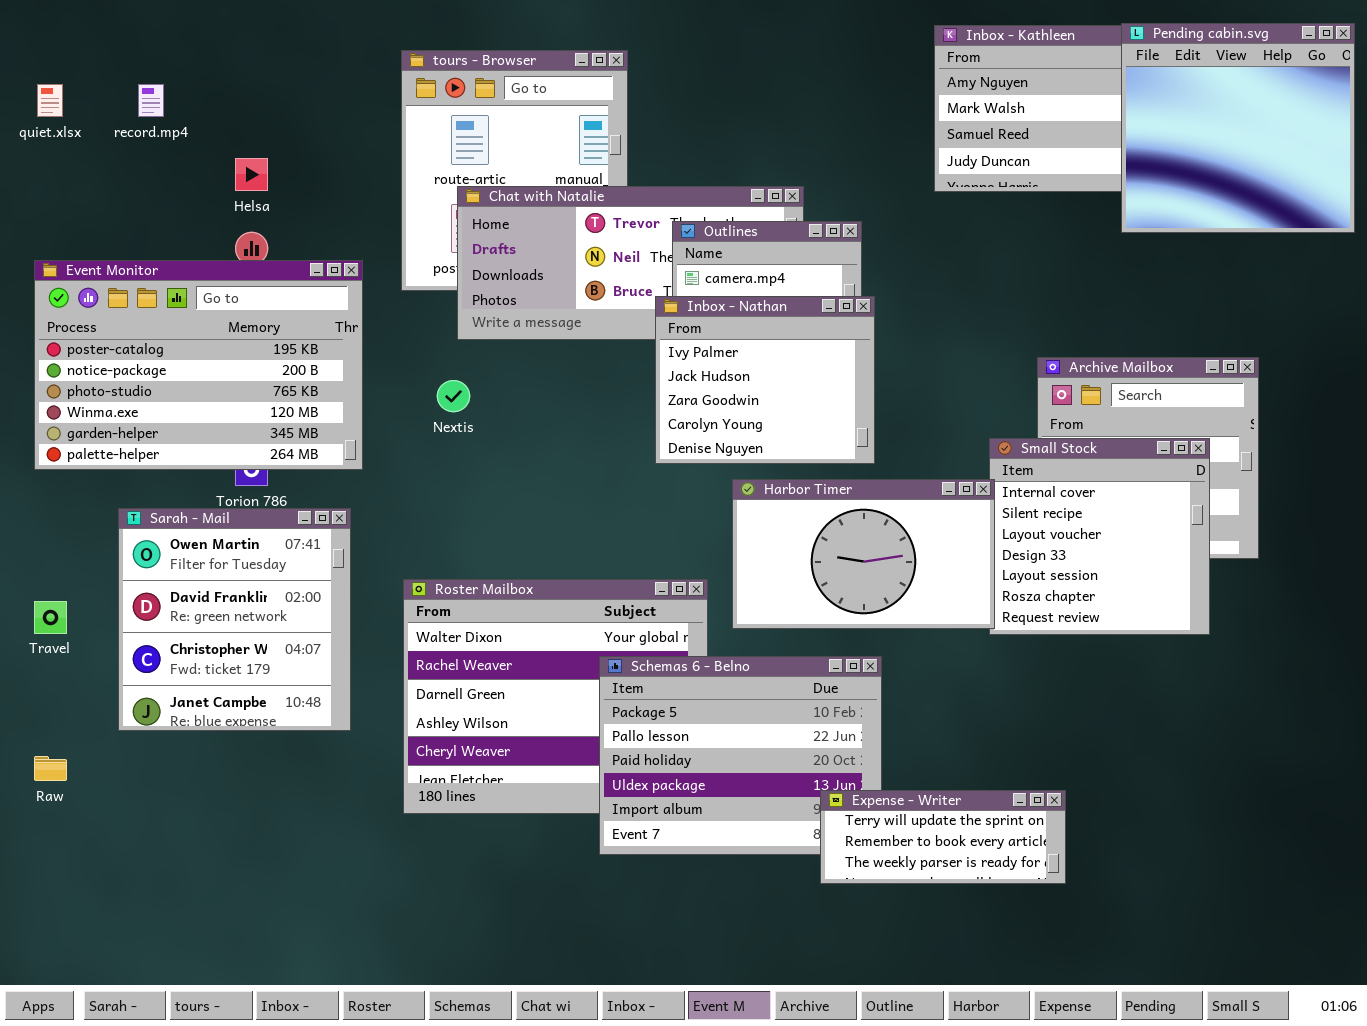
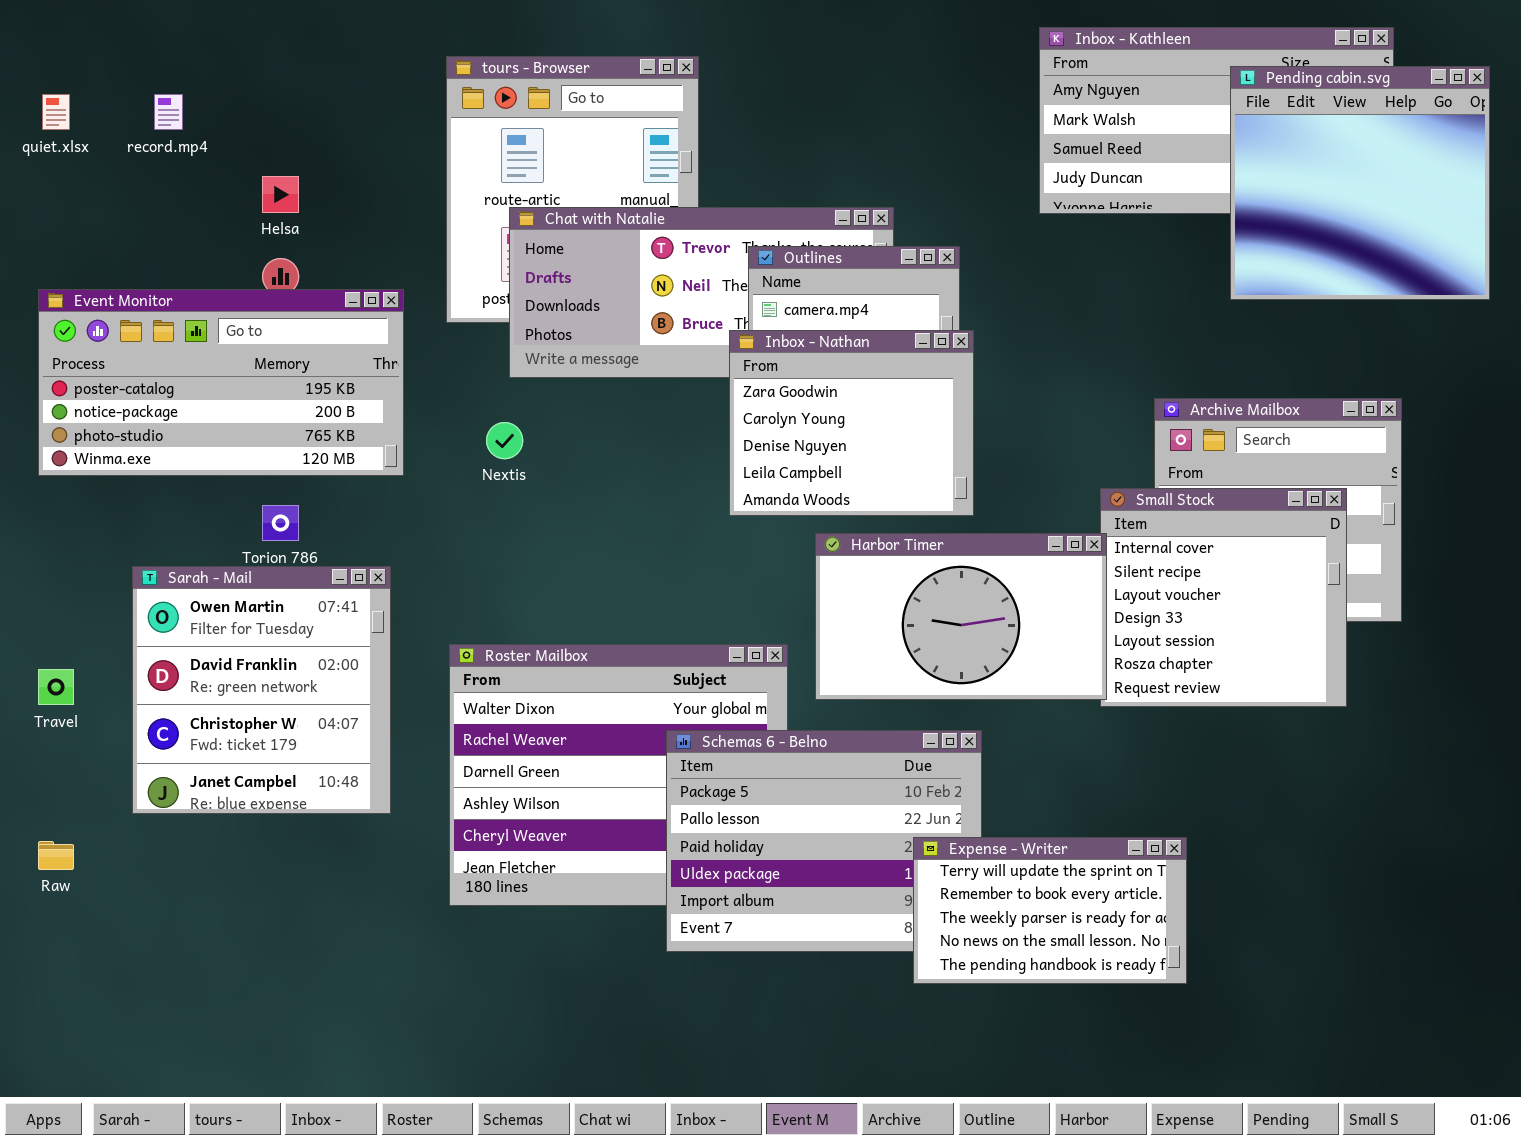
Pending cabin.svg: [1121,23,1355,233] -> [1230,66,1490,300], moved
Event Monitor: [34,260,363,470] -> [38,289,404,476], resized
Inbox - Nathan: [655,296,875,464] -> [729,330,974,516], scrolled down 2 rows
Expense - Writer: [820,790,1066,884] -> [913,837,1187,984], resized

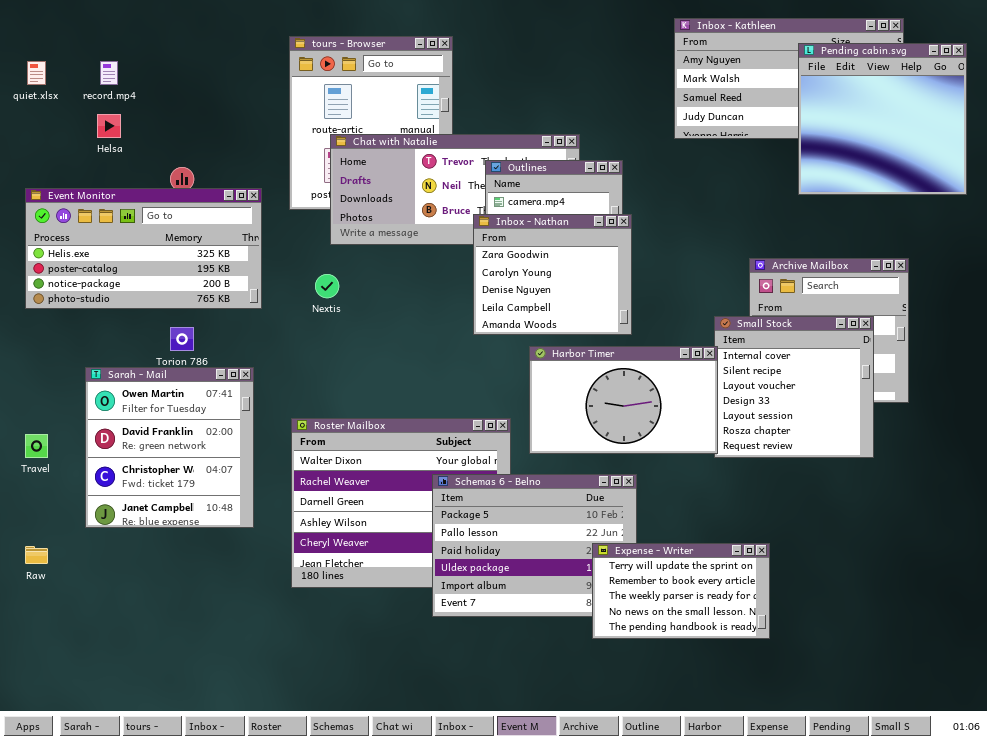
Helsa: [262,176,299,213] -> [97,114,121,138], moved
Event Monitor: [38,289,404,476] -> [25,188,262,309], scrolled up 1 row

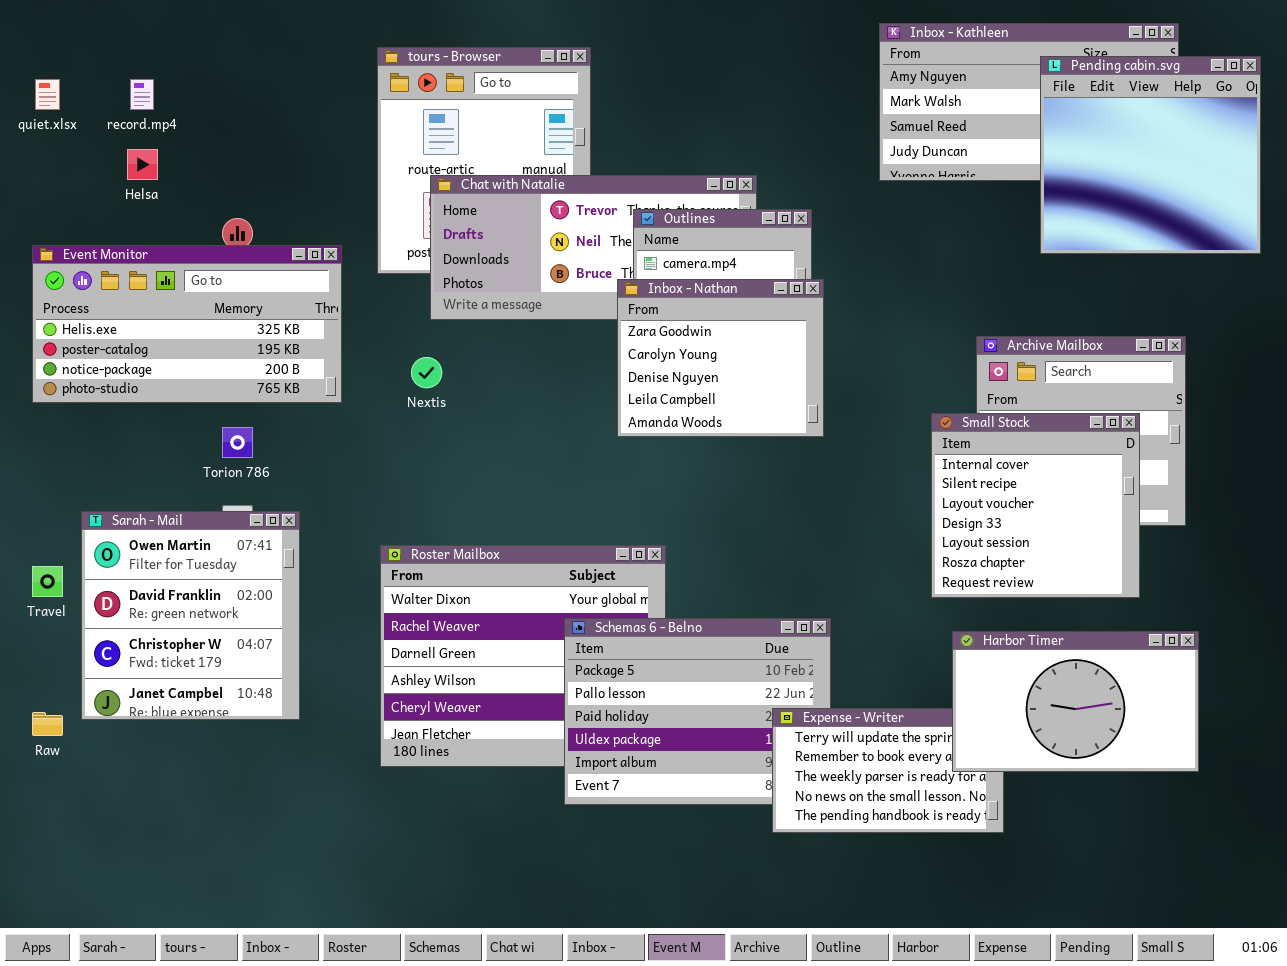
Harbor Timer: [529,346,718,454] -> [952,631,1199,772], moved
Sarah - Mail: [85,367,254,528] -> [81,511,300,720], moved

